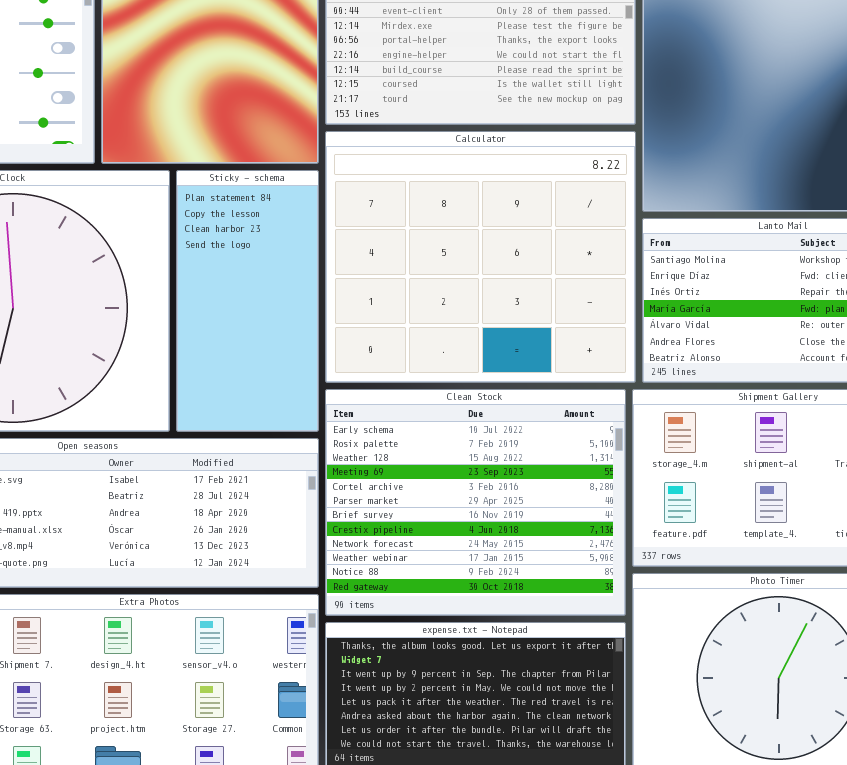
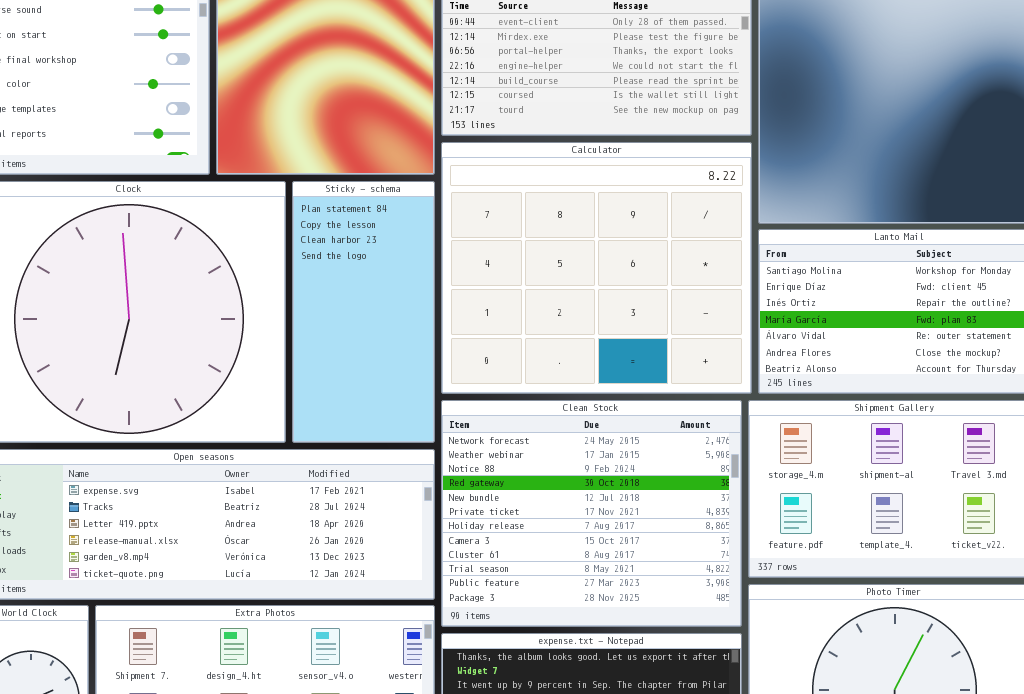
Clean Stock: [325,389,626,616] -> [441,400,742,627], scrolled down 8 rows

